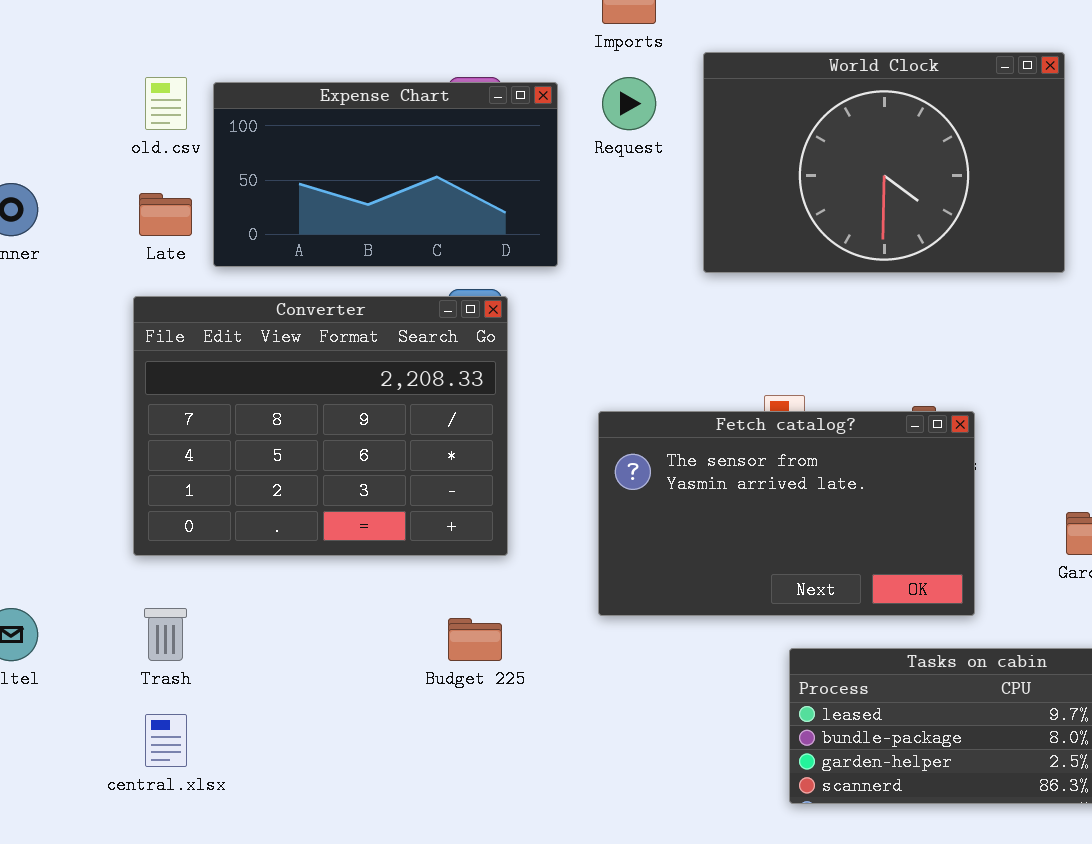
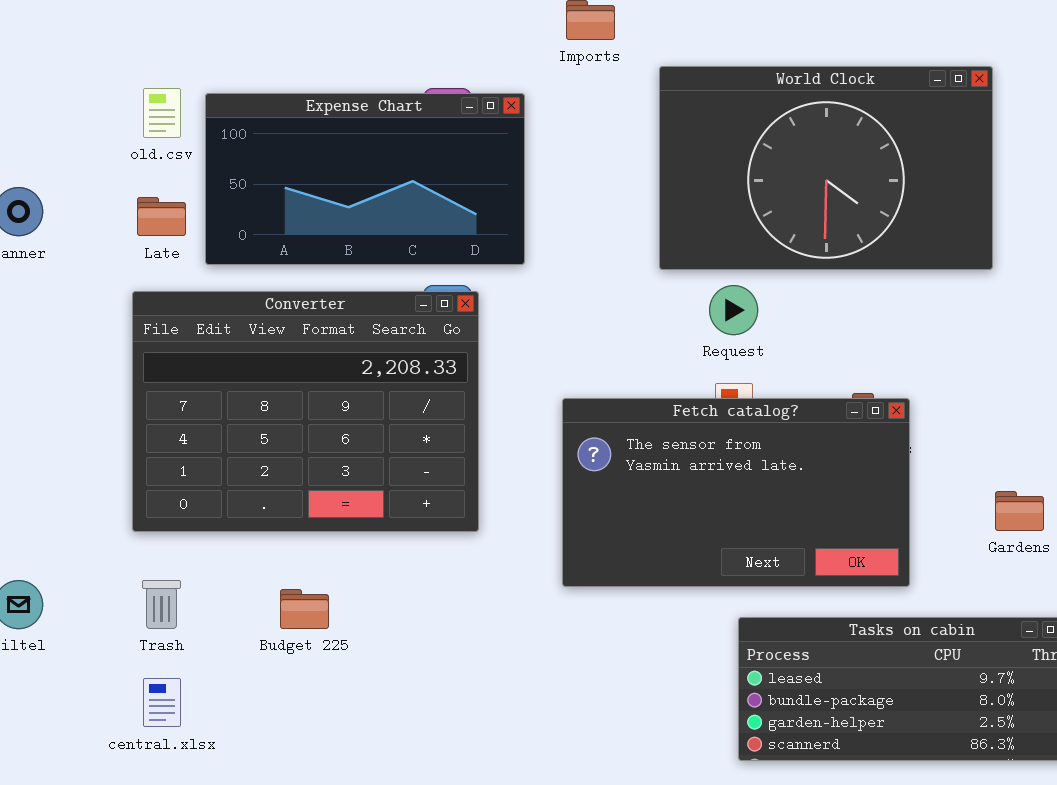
Request: [602,77,656,130] -> [709,285,758,335], moved
Budget 225: [448,618,502,661] -> [280,589,329,629], moved

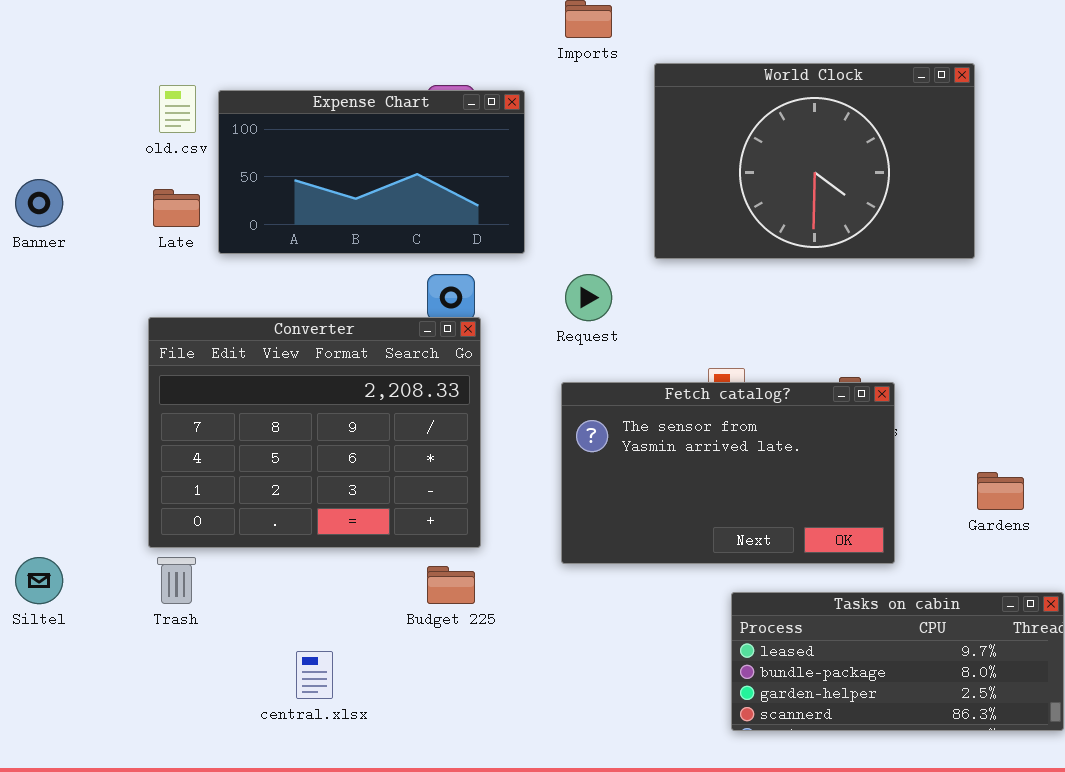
Request: [709,285,758,335] -> [565,274,612,321], moved
Converter: [132,291,479,532] -> [148,317,481,548], moved
Budget 225: [280,589,329,629] -> [427,566,475,604], moved
central.xlsx: [143,678,181,727] -> [296,651,333,699], moved

